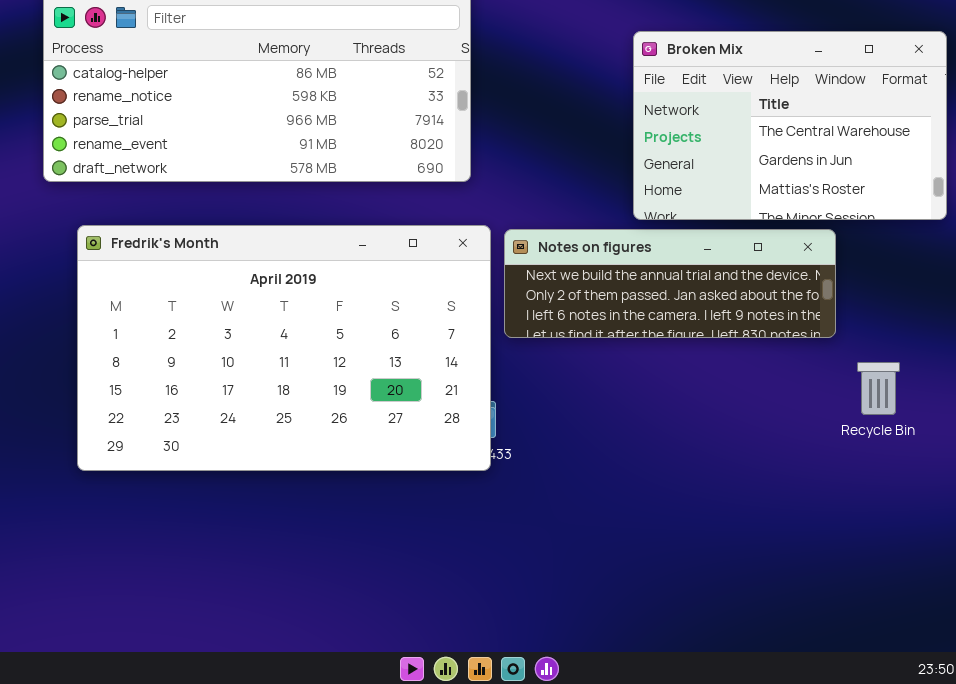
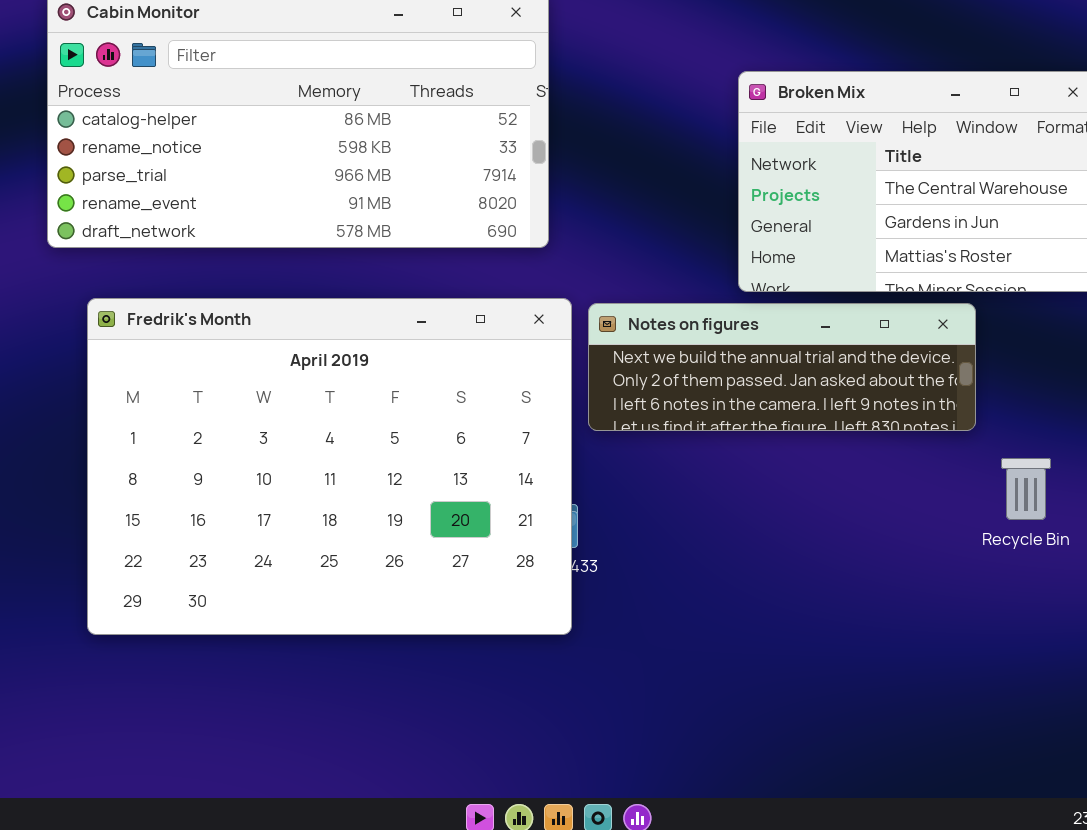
Fredrik's Month: [77,225,491,471] -> [87,298,572,635], resized

